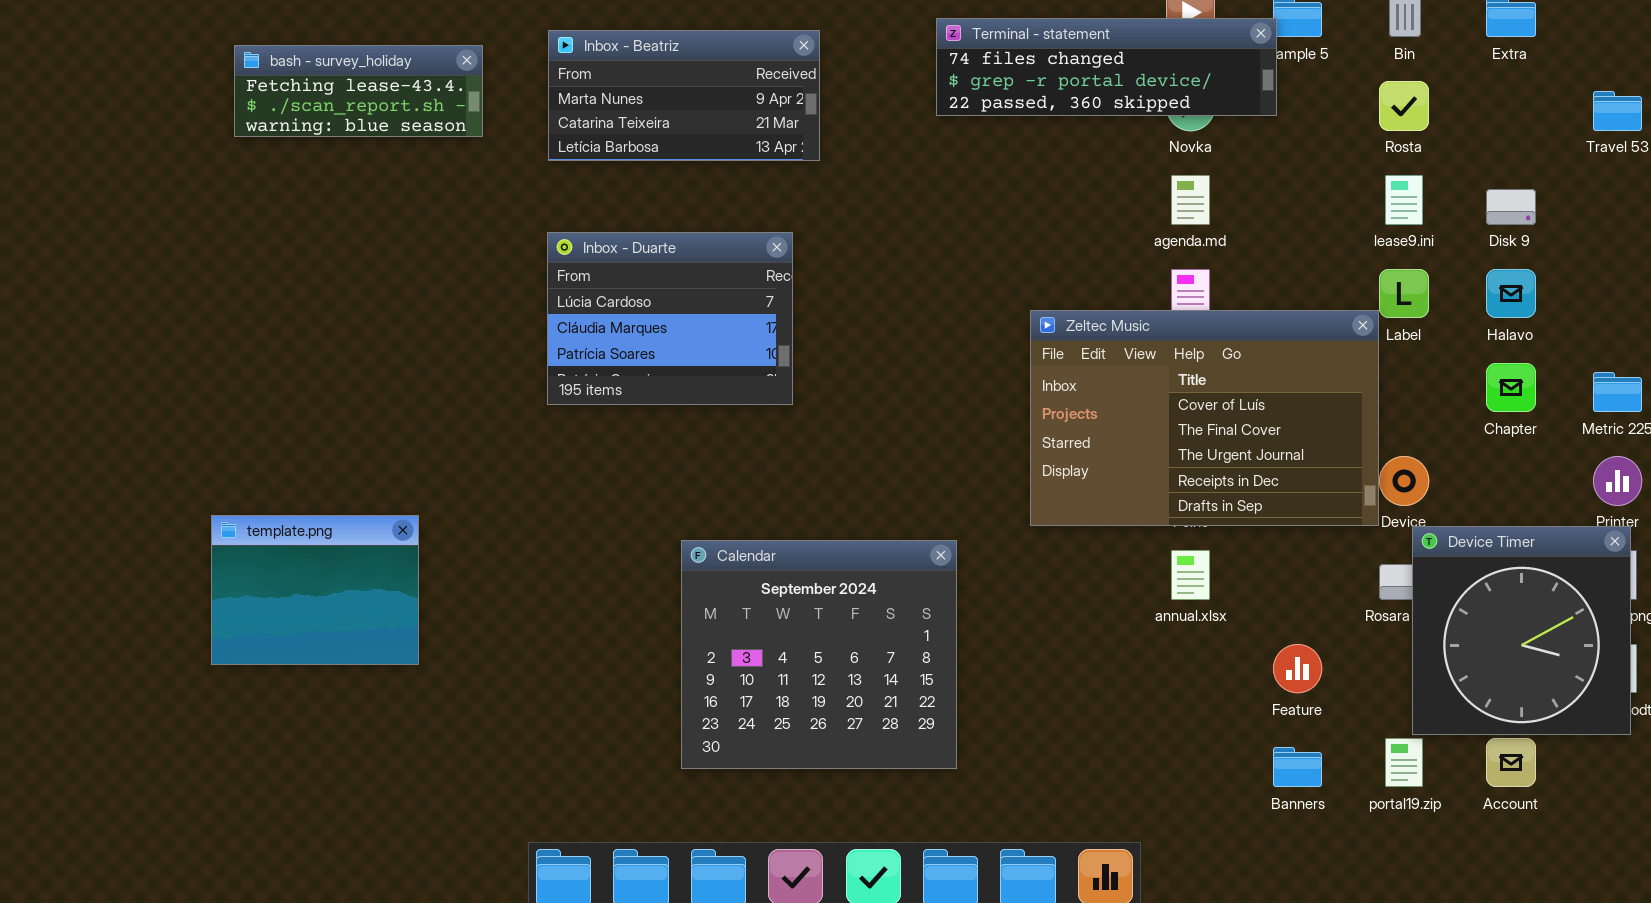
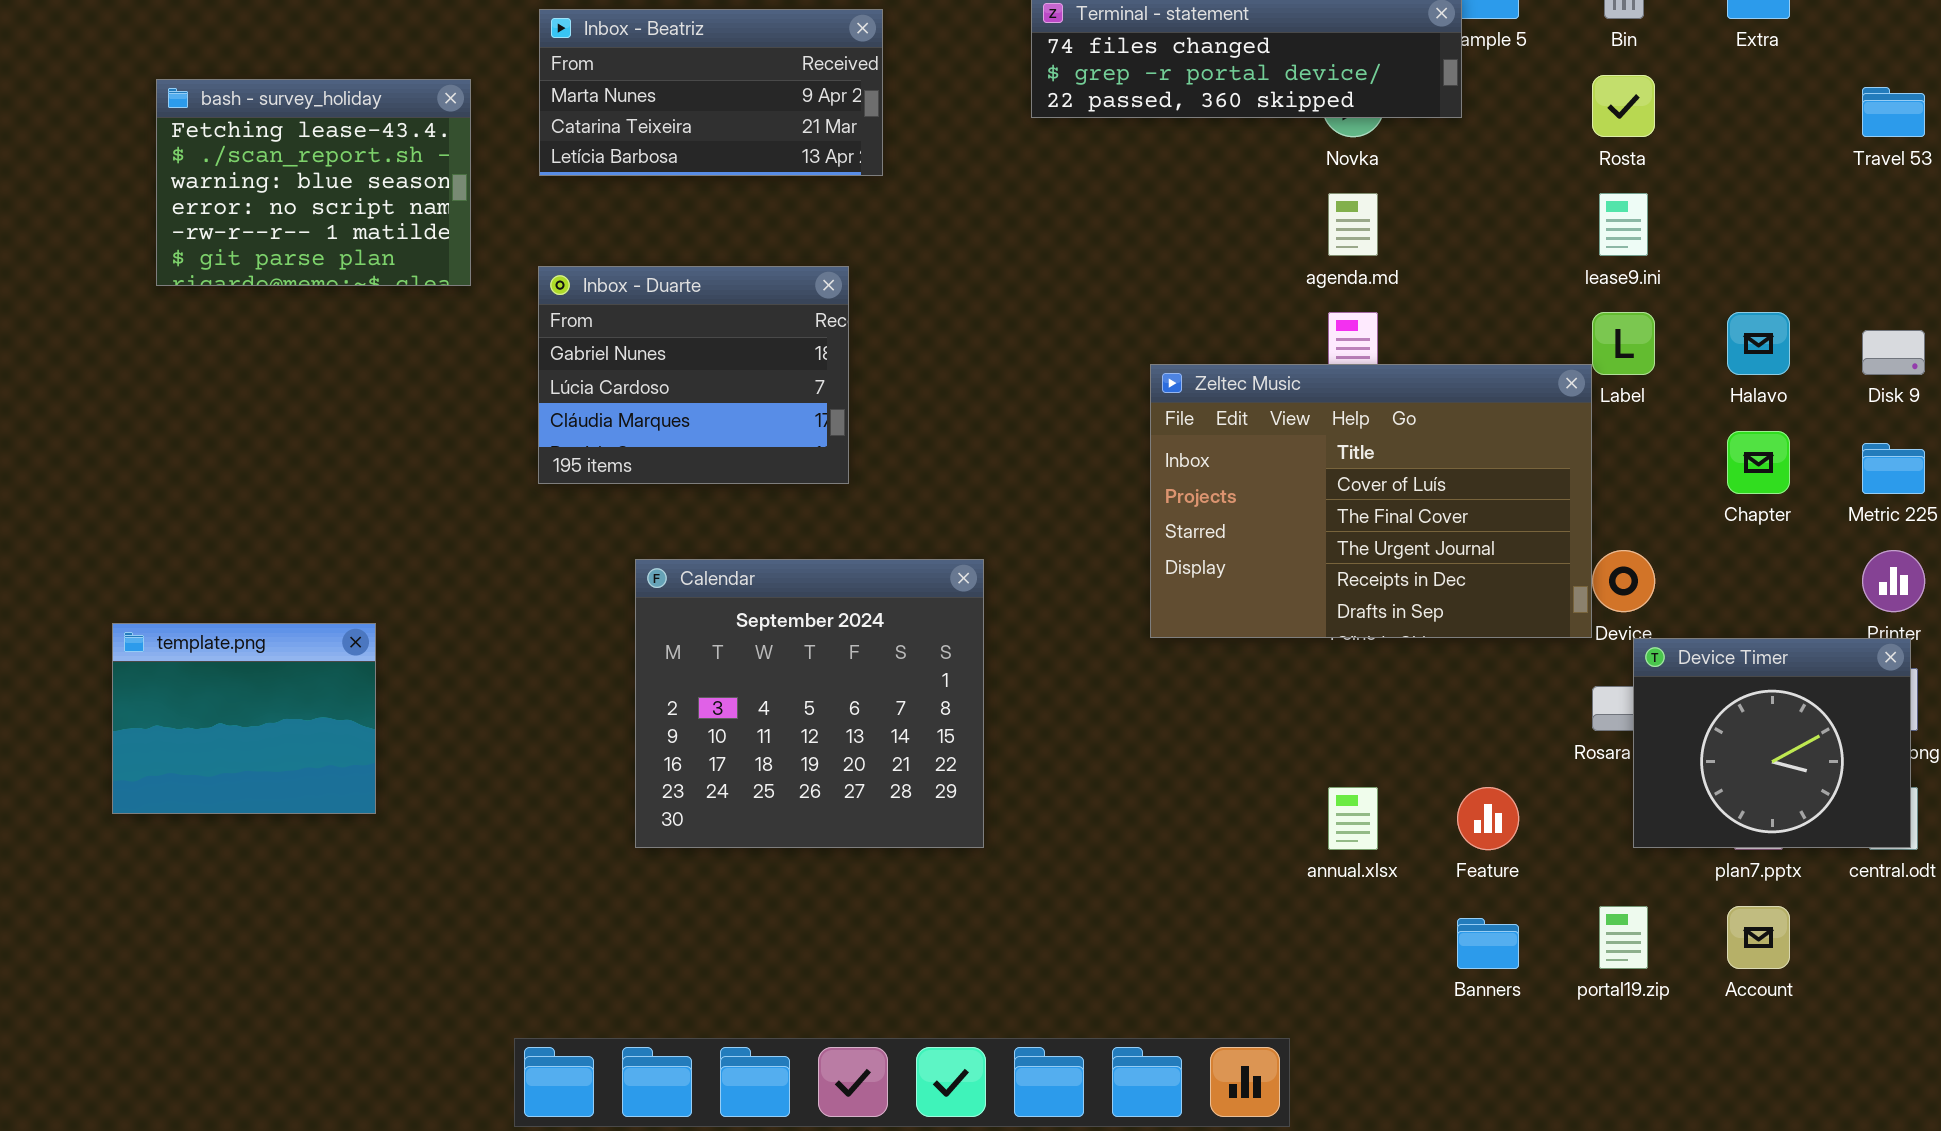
bash - survey_holiday: [234,45,483,137] -> [156,79,471,286], moved, resized
Disk 9: [1486,189,1536,225] -> [1862,330,1925,375], moved
Inbox - Duarte: [547,232,793,405] -> [538,266,849,484], scrolled up 1 row
Device Timer: [1412,526,1631,735] -> [1633,638,1911,848], resized
Calendar: [681,540,957,769] -> [635,559,984,848], moved
annual.xlsx: [1171,550,1210,600] -> [1328,787,1378,850], moved

